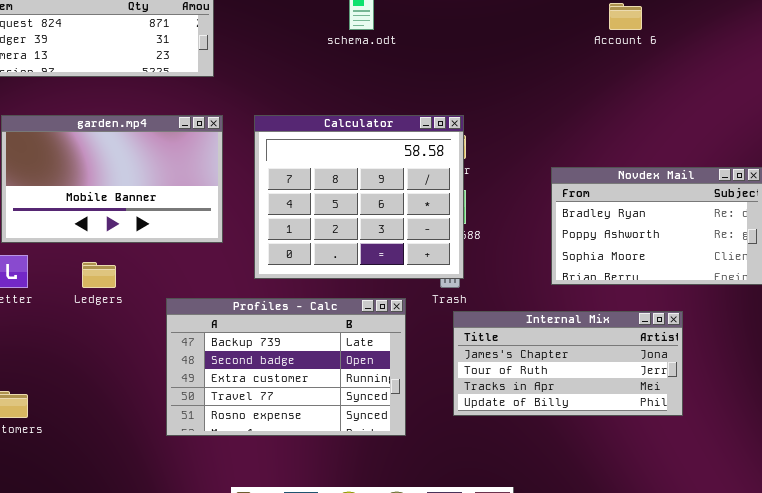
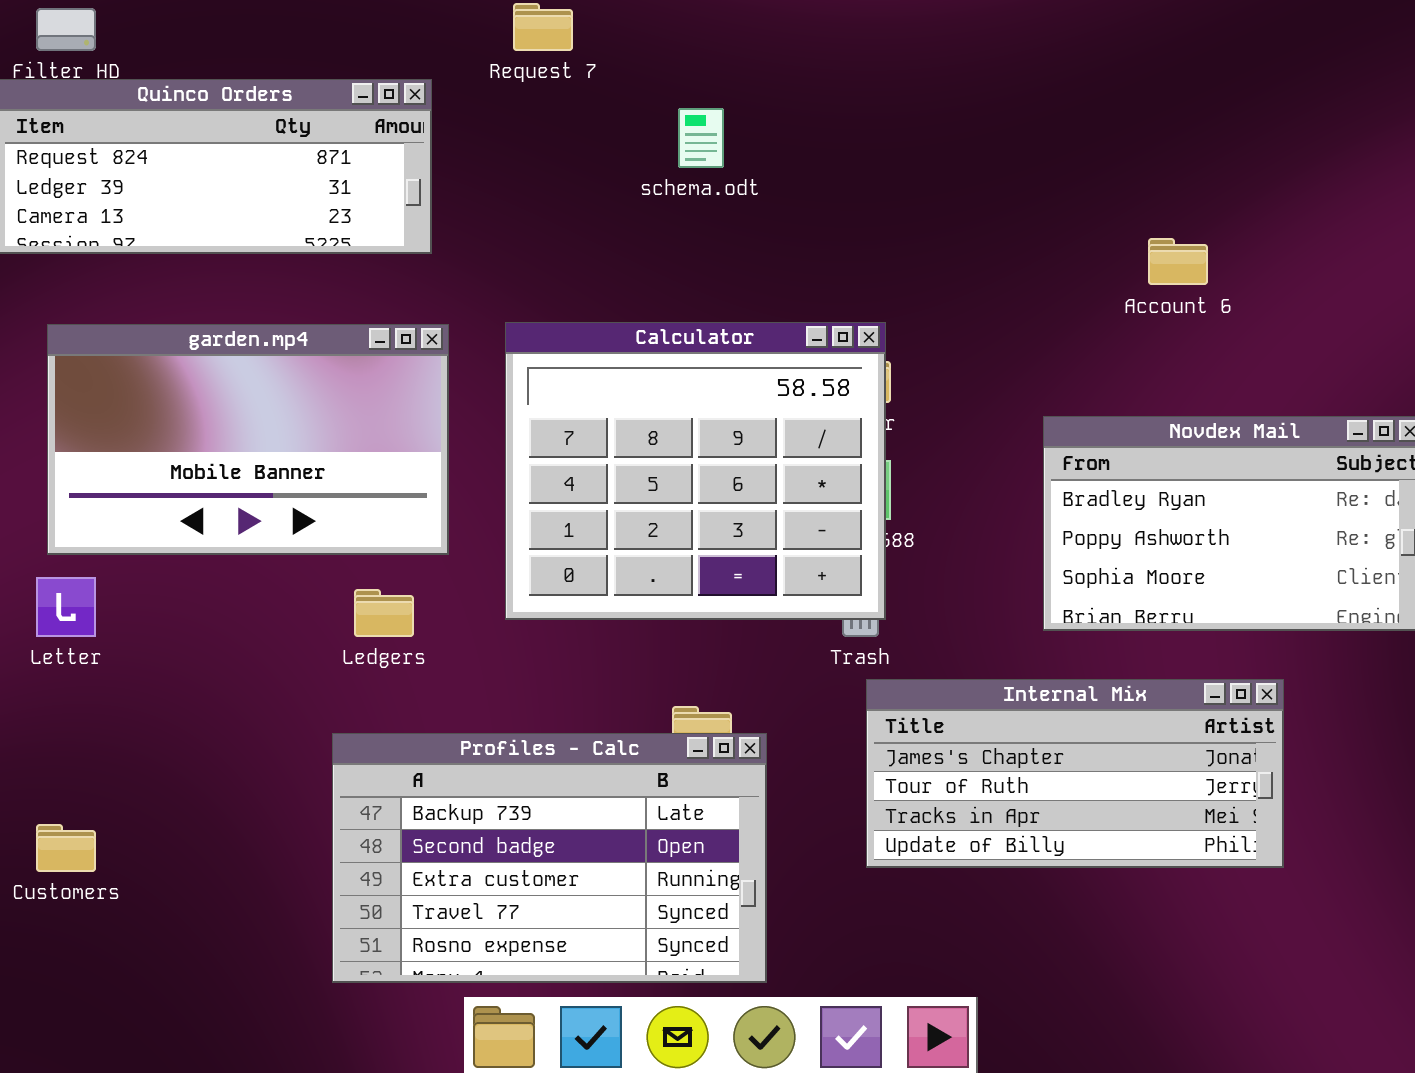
Account 6: [609,3,642,30] -> [1148,238,1208,285], moved
Ledgers: [82,262,116,288] -> [354,589,414,637], moved
Profiles - Calc: [166,298,406,436] -> [332,733,767,983], moved

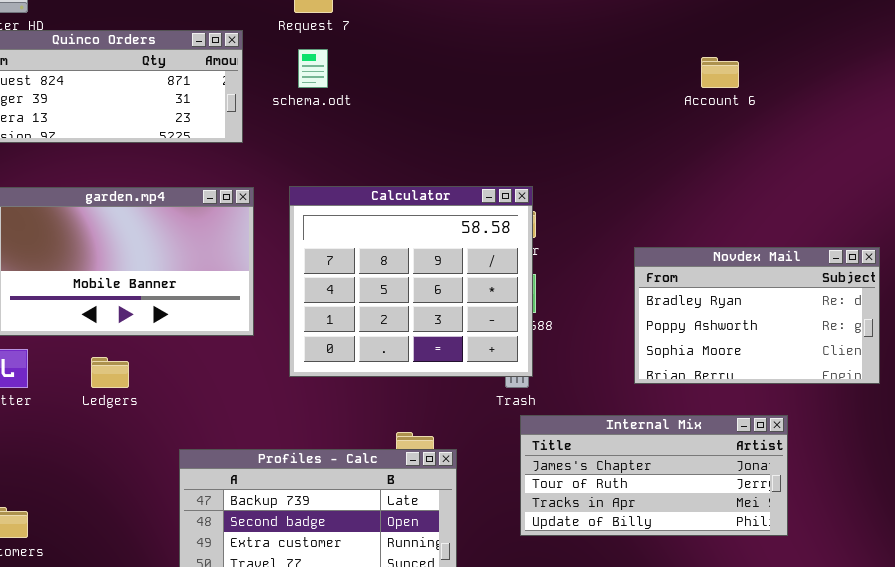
schema.odt: [678,108,724,168] -> [298,49,328,88], moved
Account 6: [1148,238,1208,285] -> [701,57,739,88], moved
Ledgers: [354,589,414,637] -> [91,357,129,388], moved

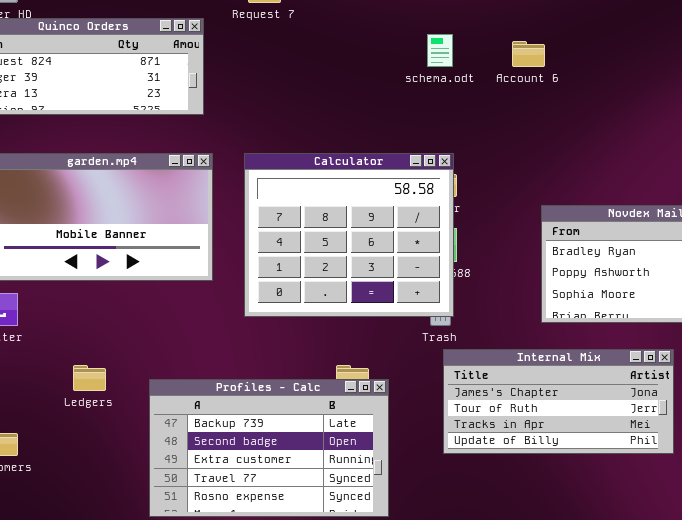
schema.odt: [298,49,328,88] -> [427,34,453,67], moved
Account 6: [701,57,739,88] -> [512,41,545,67], moved
Ledgers: [91,357,129,388] -> [73,365,106,391], moved

